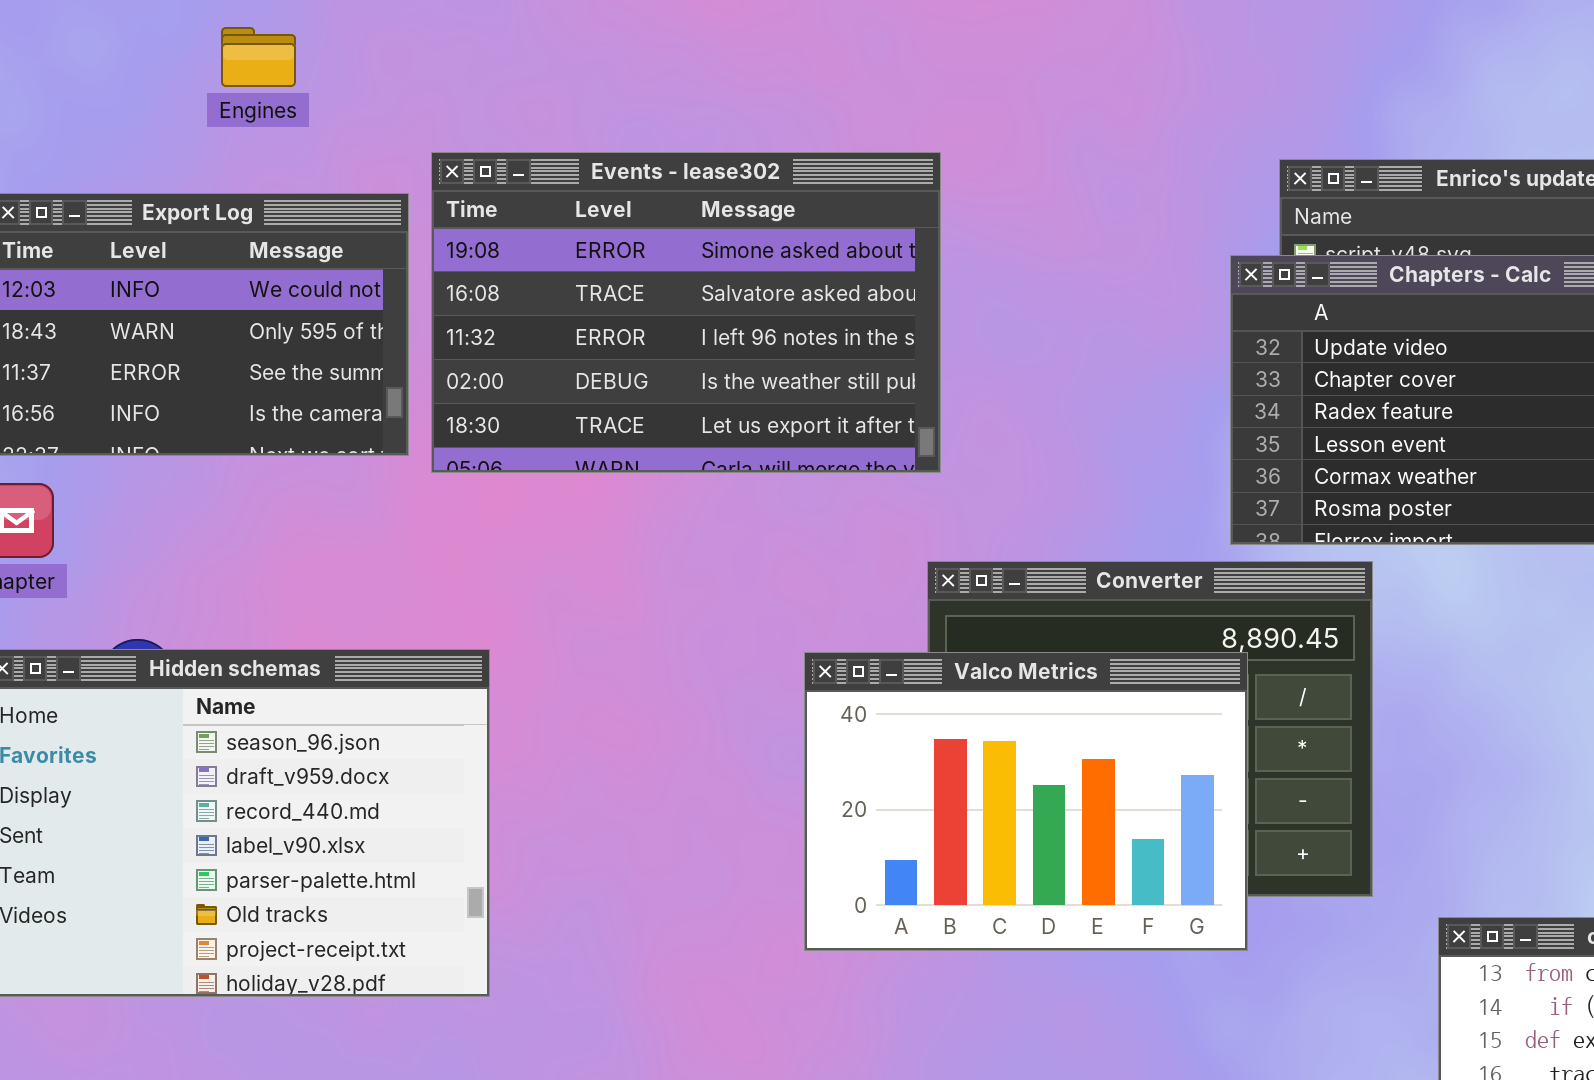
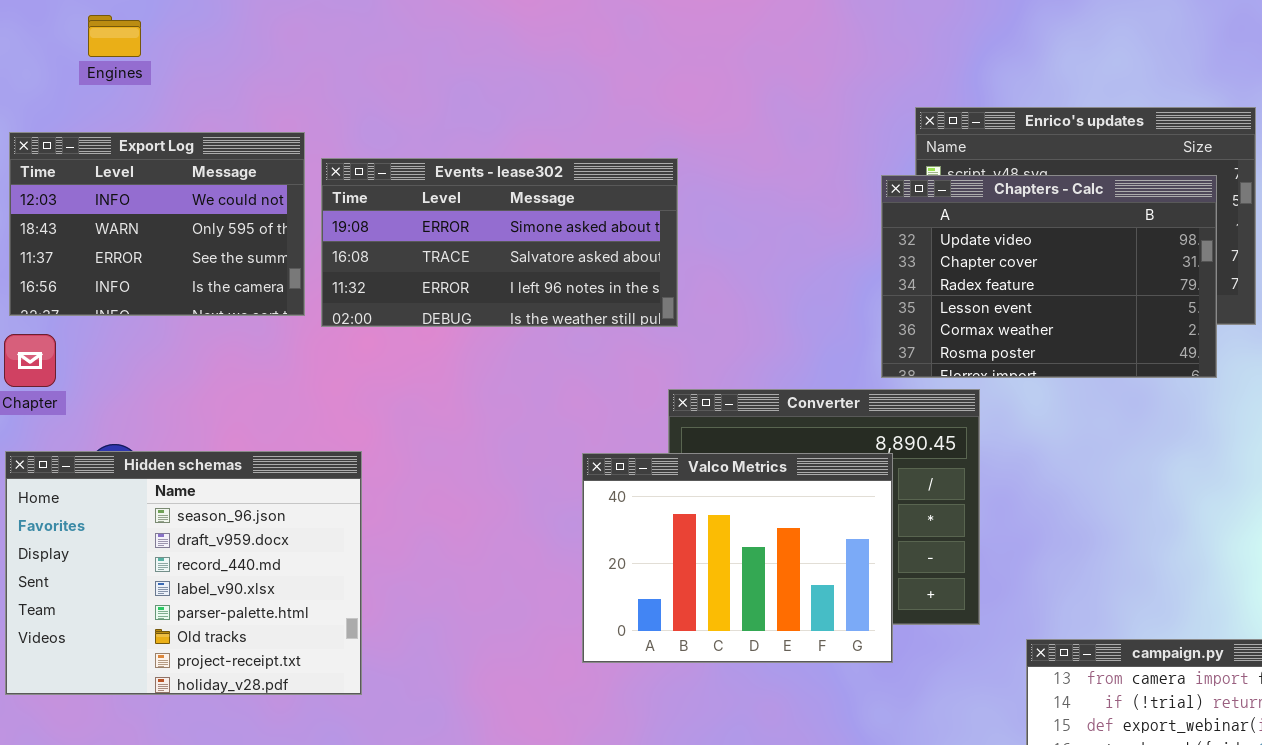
Engines: [221,27,296,87] -> [88,15,141,57], moved
Events - lease302: [431,152,941,473] -> [321,158,678,327], resized

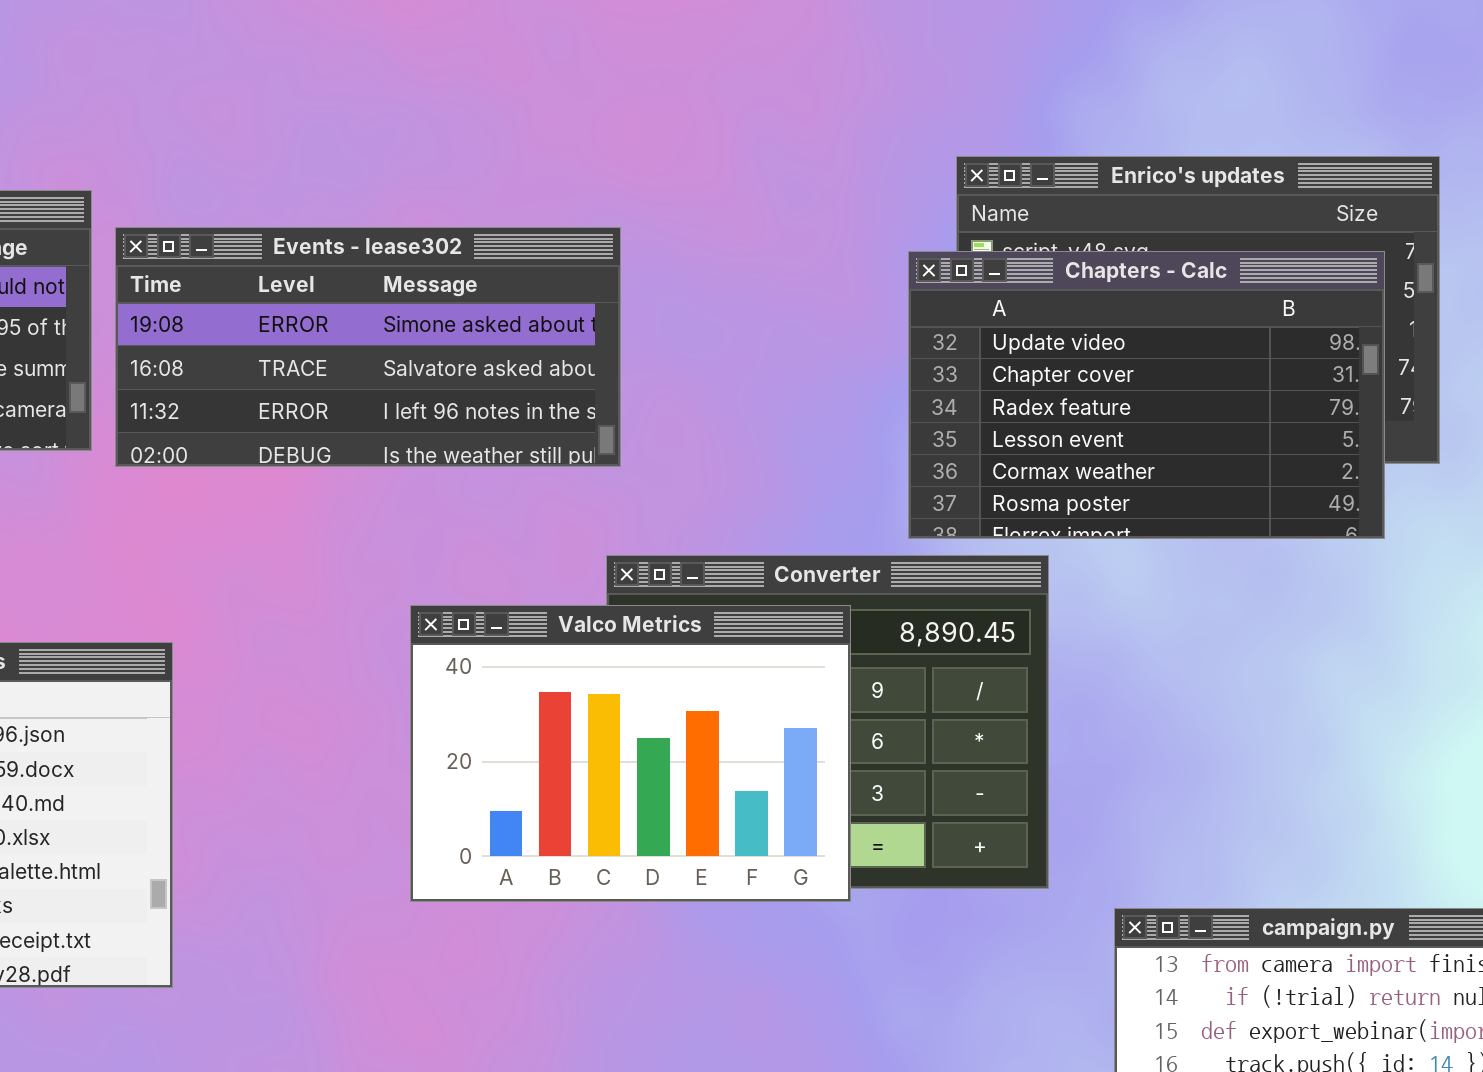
Valco Metrics: [582,453,893,663] -> [410,605,851,902], moved

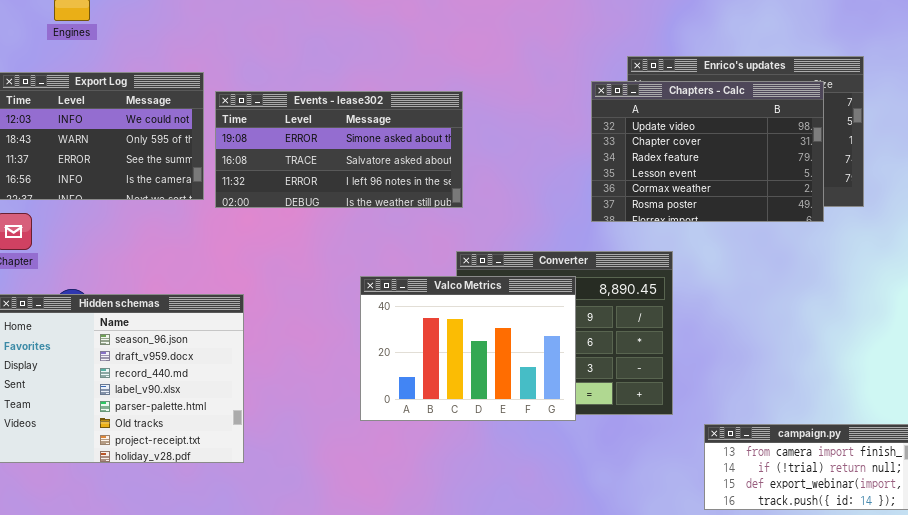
Chapters - Calc: [908,251,1385,539] -> [591,81,824,222], moved

